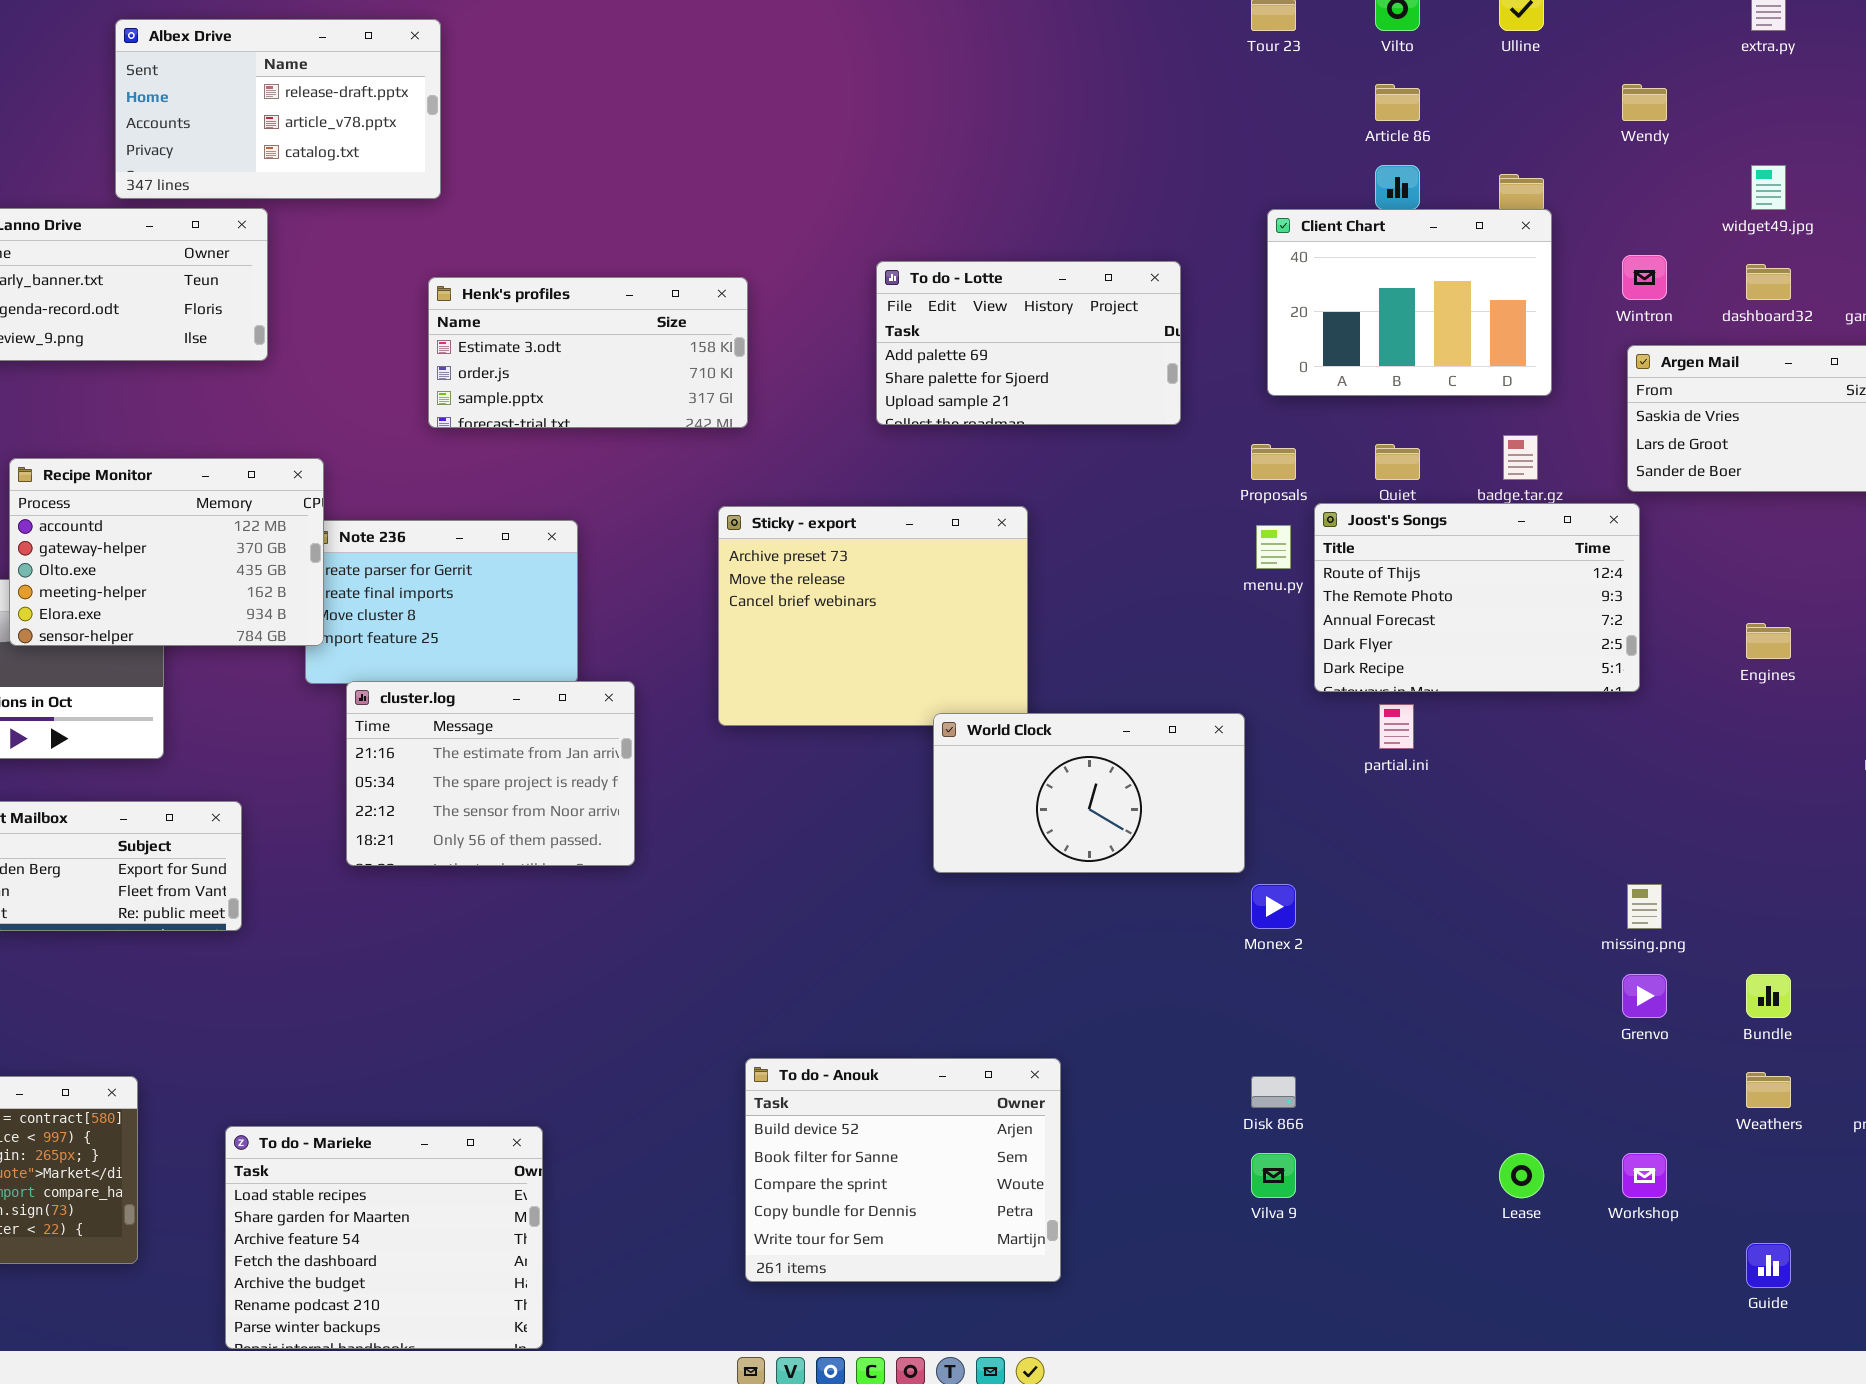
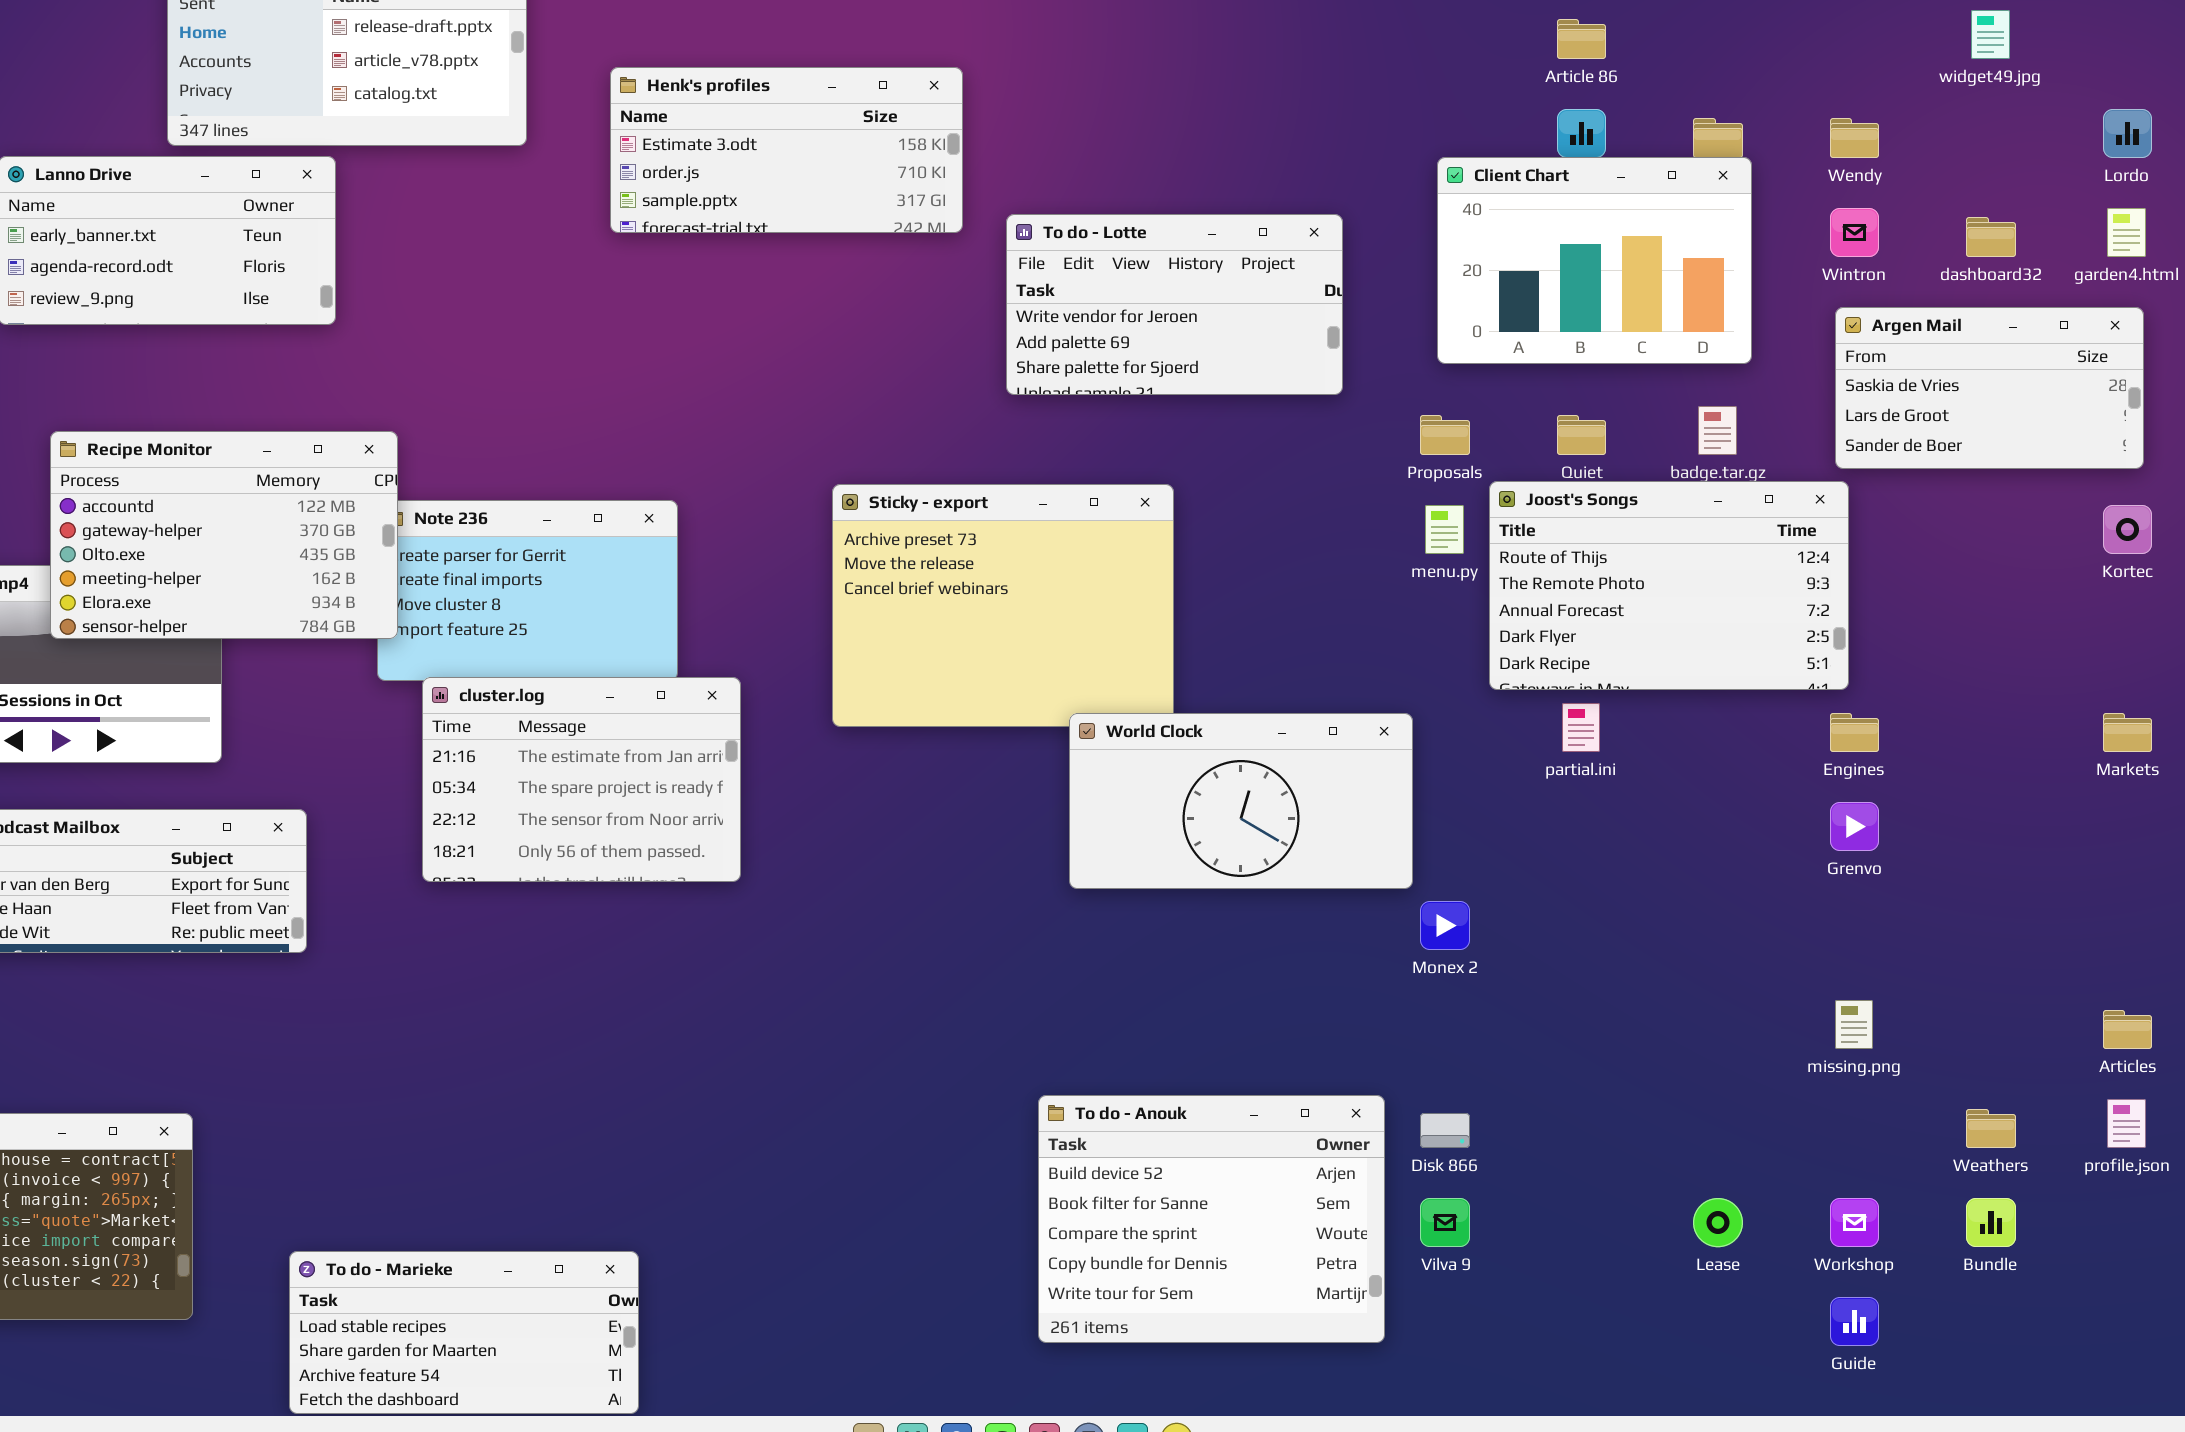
Wendy: [1622,84,1667,121] -> [1830,118,1879,158], moved
widget49.jpg: [1751,165,1786,210] -> [1971,10,2010,59], moved
To do - Lotte: [876,261,1181,425] -> [1006,214,1343,395], scrolled up 1 row
Henk's profiles: [428,277,748,428] -> [610,67,963,233], moved
Engines: [1746,623,1791,659] -> [1830,713,1879,752], moved
missing.png: [1627,884,1662,929] -> [1835,1000,1873,1049], moved
Grenvo: [1622,974,1667,1018] -> [1830,802,1879,851], moved
Bundle: [1746,974,1791,1018] -> [1966,1198,2016,1247], moved
To do - Anouk: [745,1058,1061,1282] -> [1038,1095,1385,1343], moved
To do - Marieke: [225,1126,543,1349] -> [289,1251,639,1414], resized
Guide: [1746,1243,1791,1288] -> [1830,1297,1879,1346], moved

